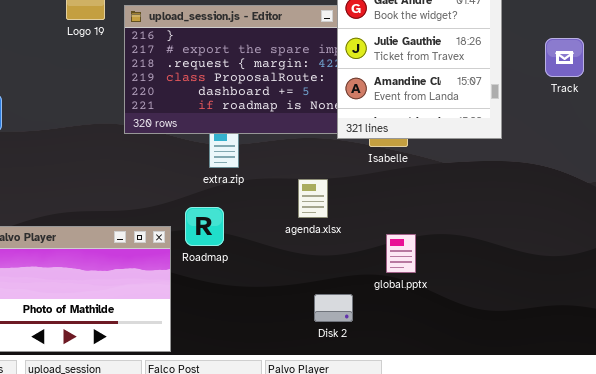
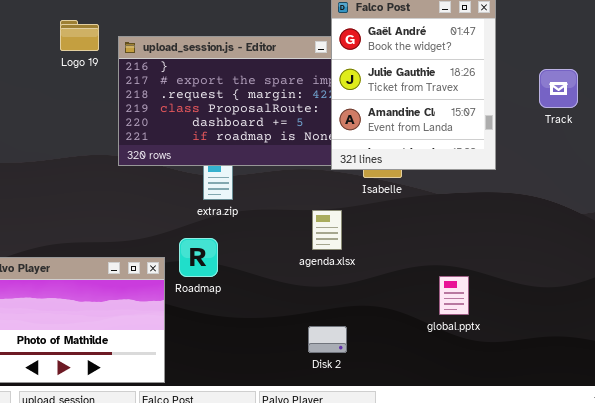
agenda.xlsx: [298,179,328,218] -> [312,210,342,250], moved
global.pptx: [386,234,416,273] -> [439,276,469,315], moved

